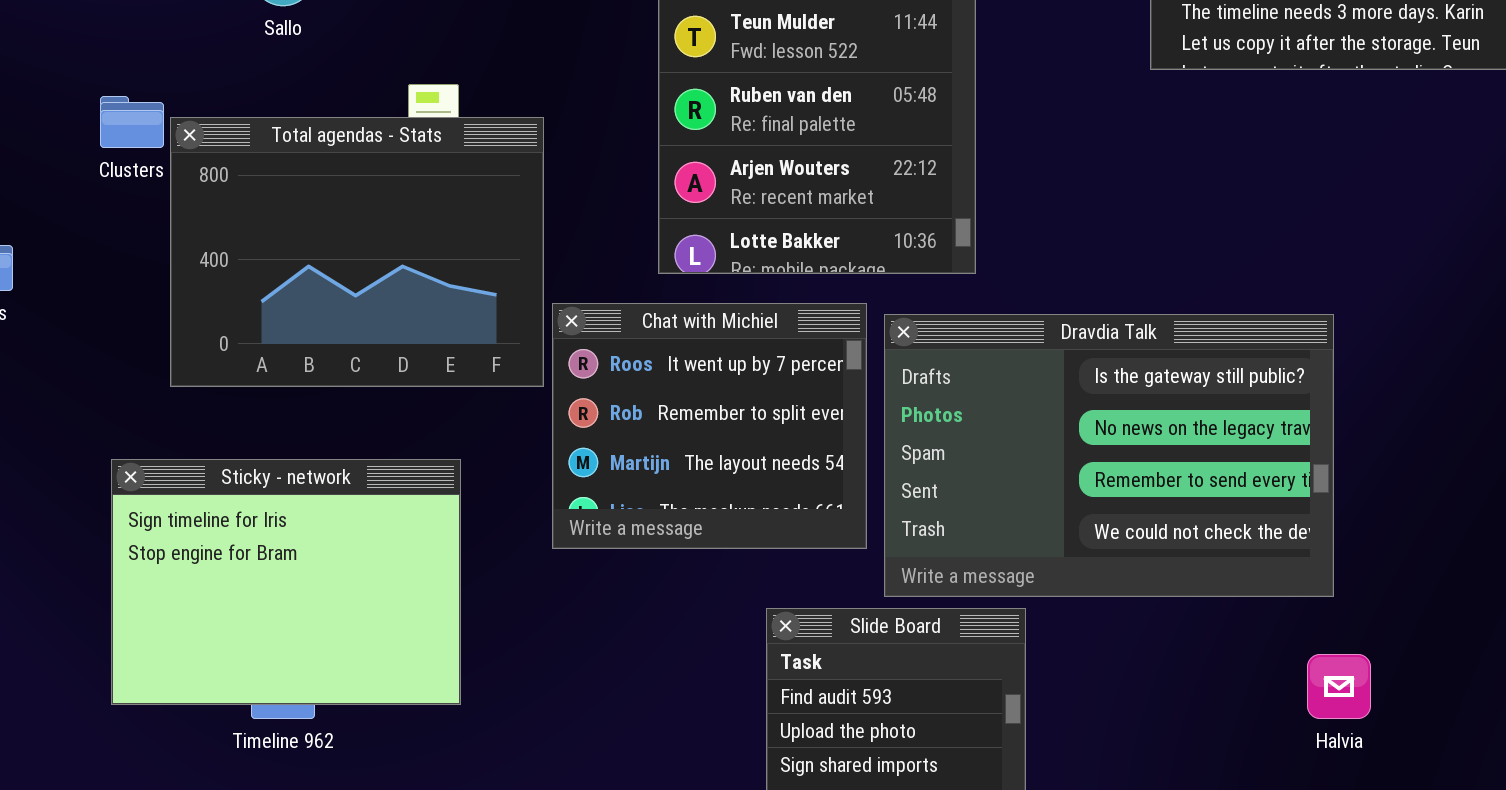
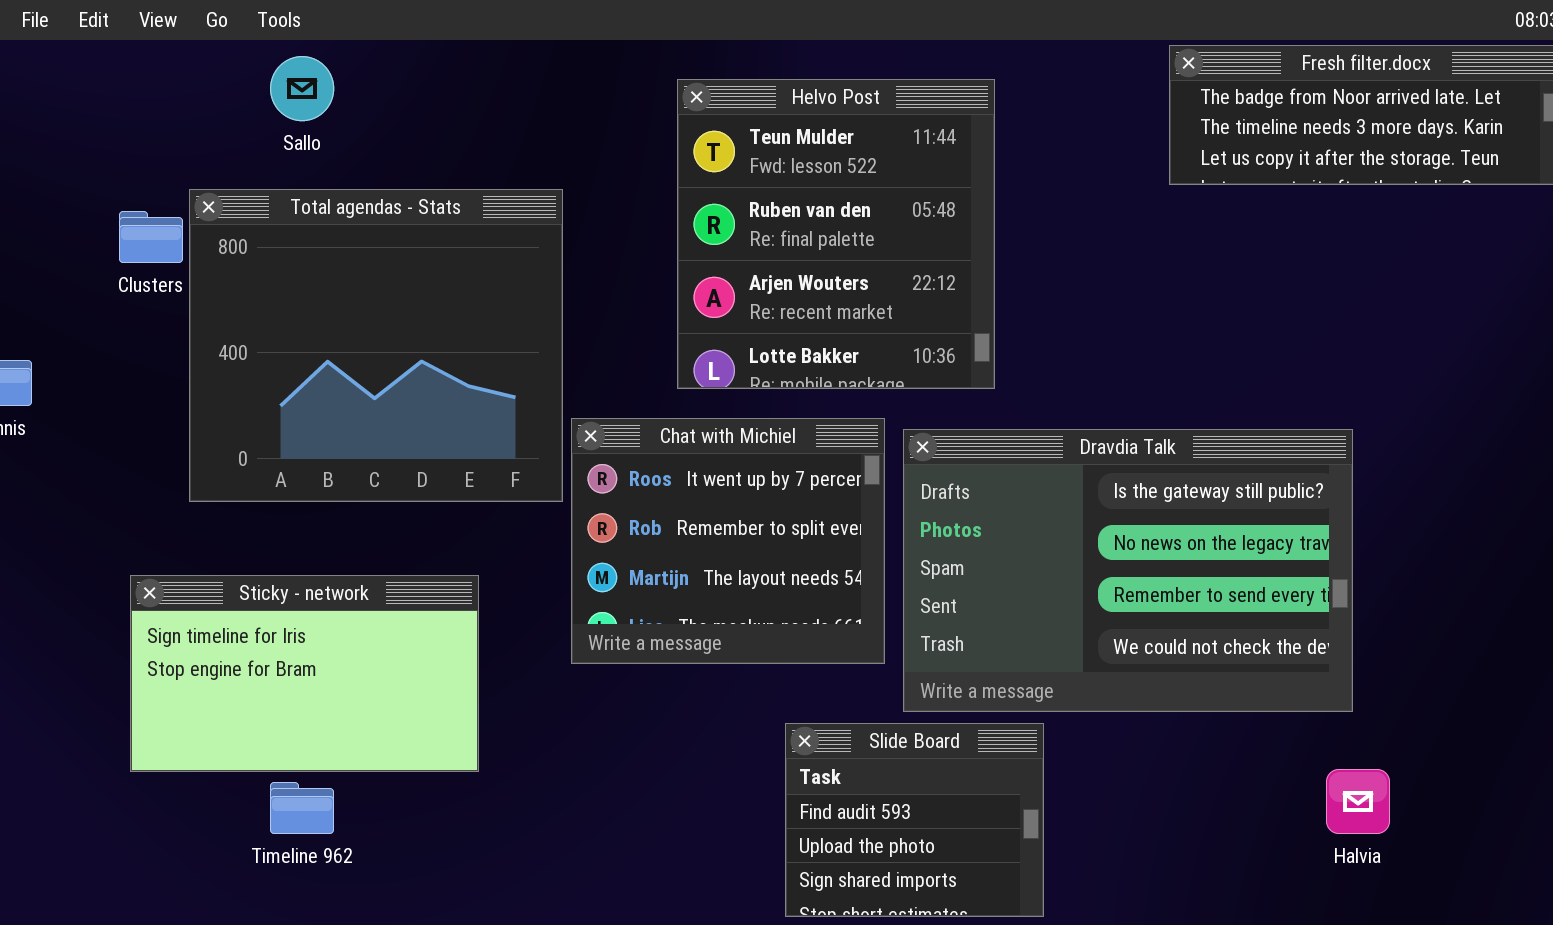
Total agendas - Stats: [170,117,544,387] -> [189,189,563,502], resized
Sticky - network: [111,459,461,705] -> [130,575,479,772], resized

